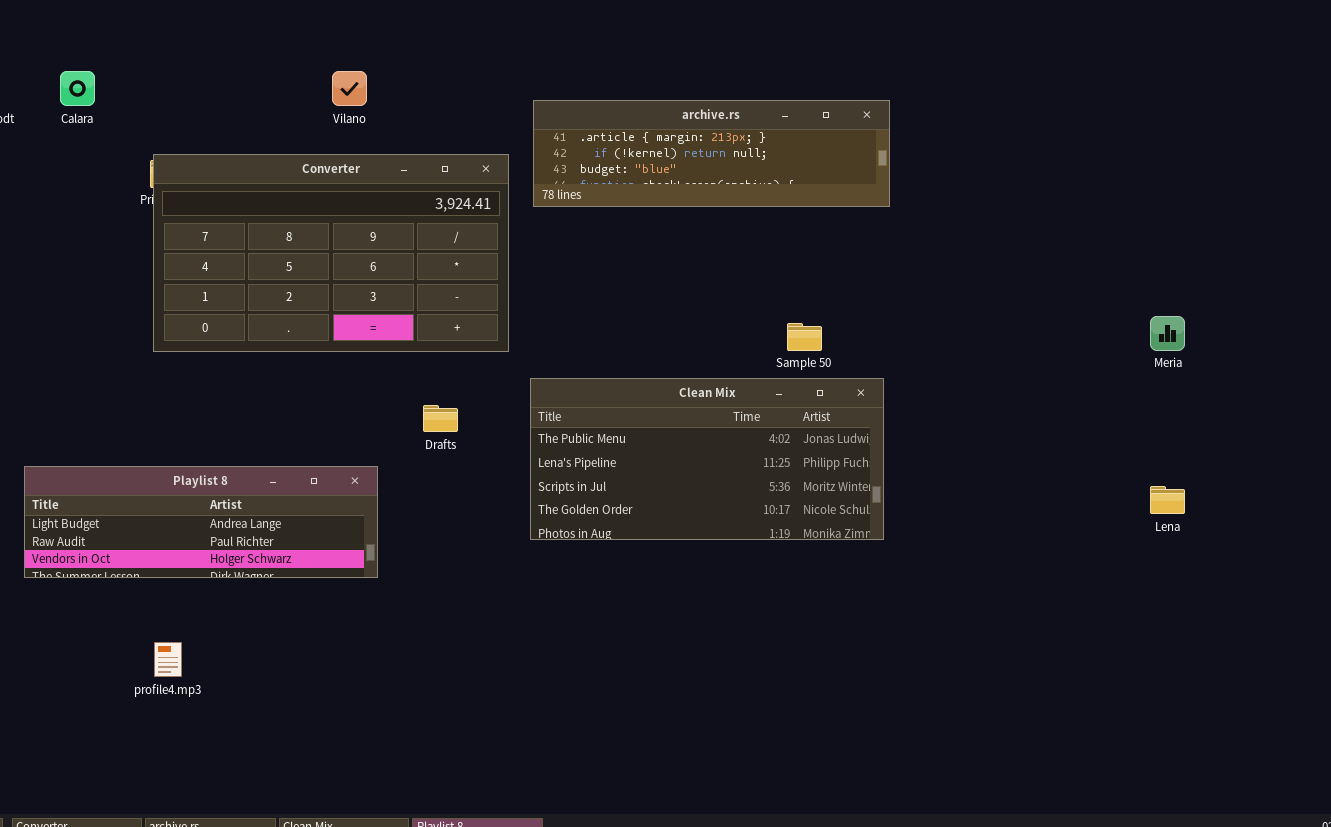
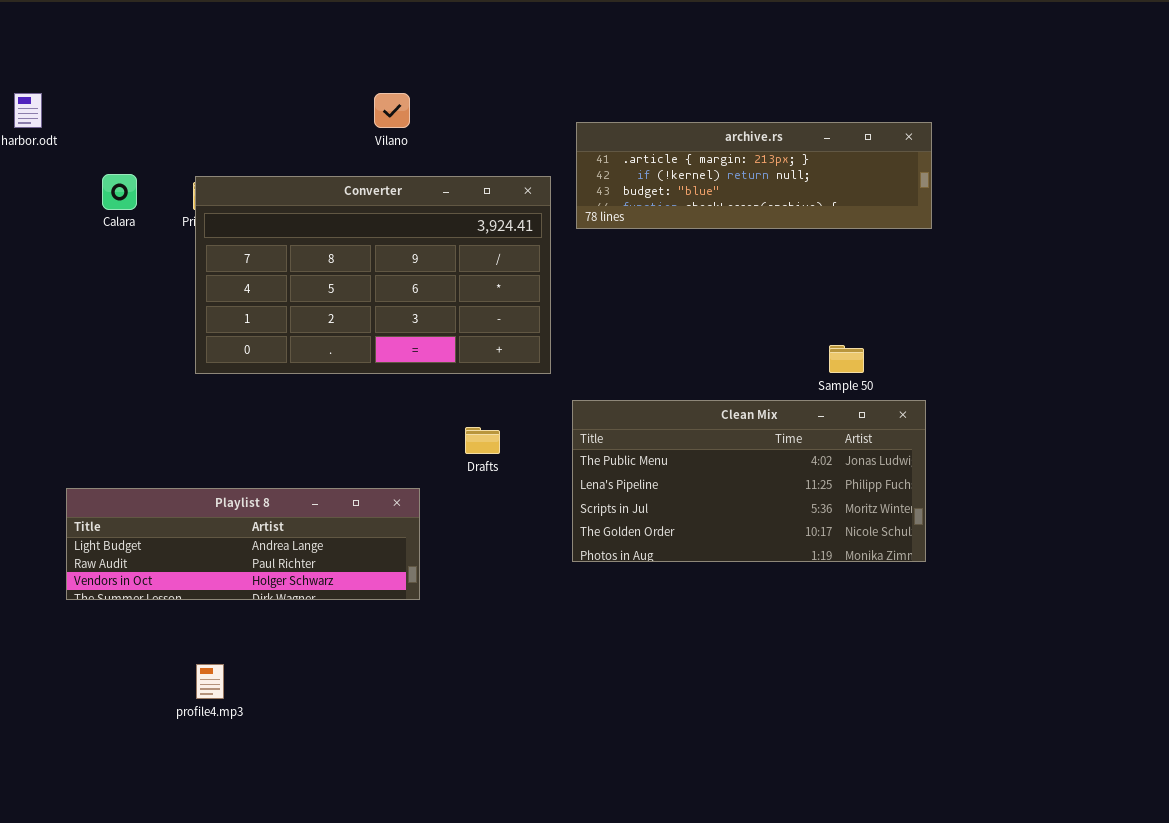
Calara: [60,71,95,106] -> [102,174,137,210], moved

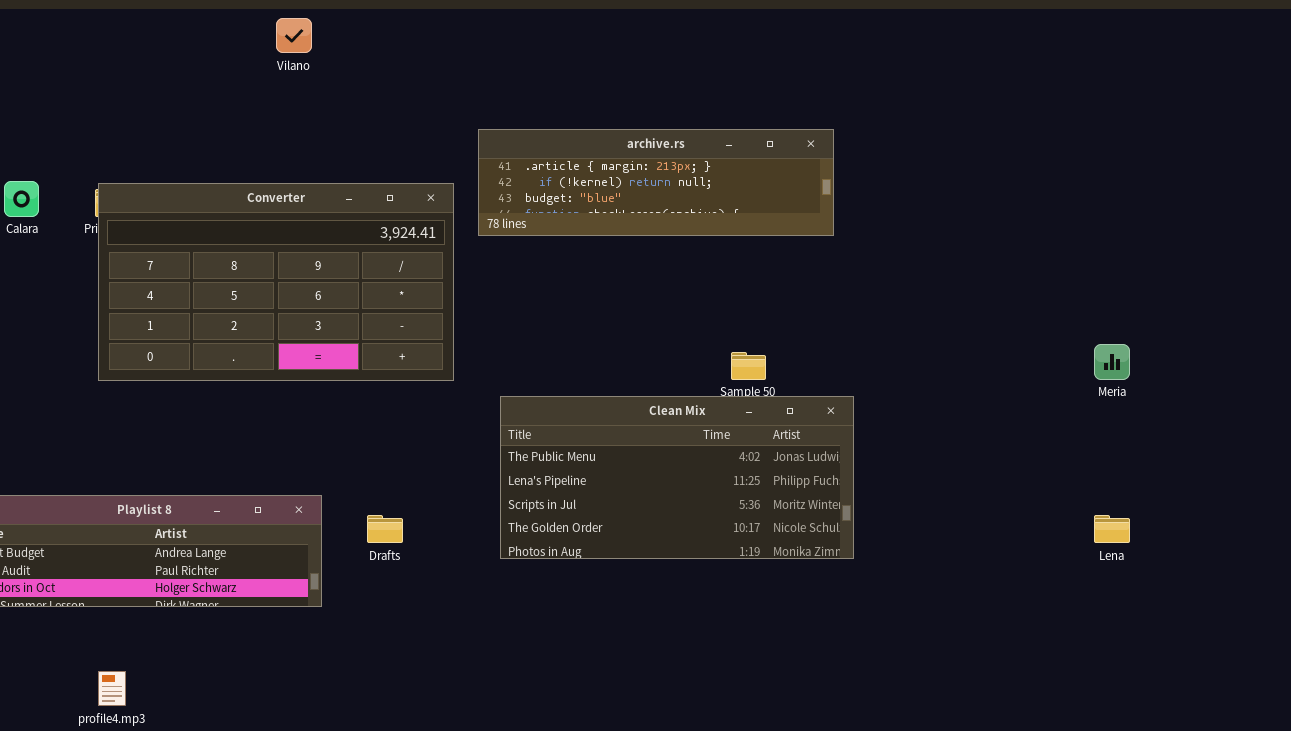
Vilano: [374,93,410,128] -> [276,18,312,53], moved
Clean Mix: [572,400,926,562] -> [500,396,854,559], moved
Drafts: [465,427,500,454] -> [367,515,403,543], moved

